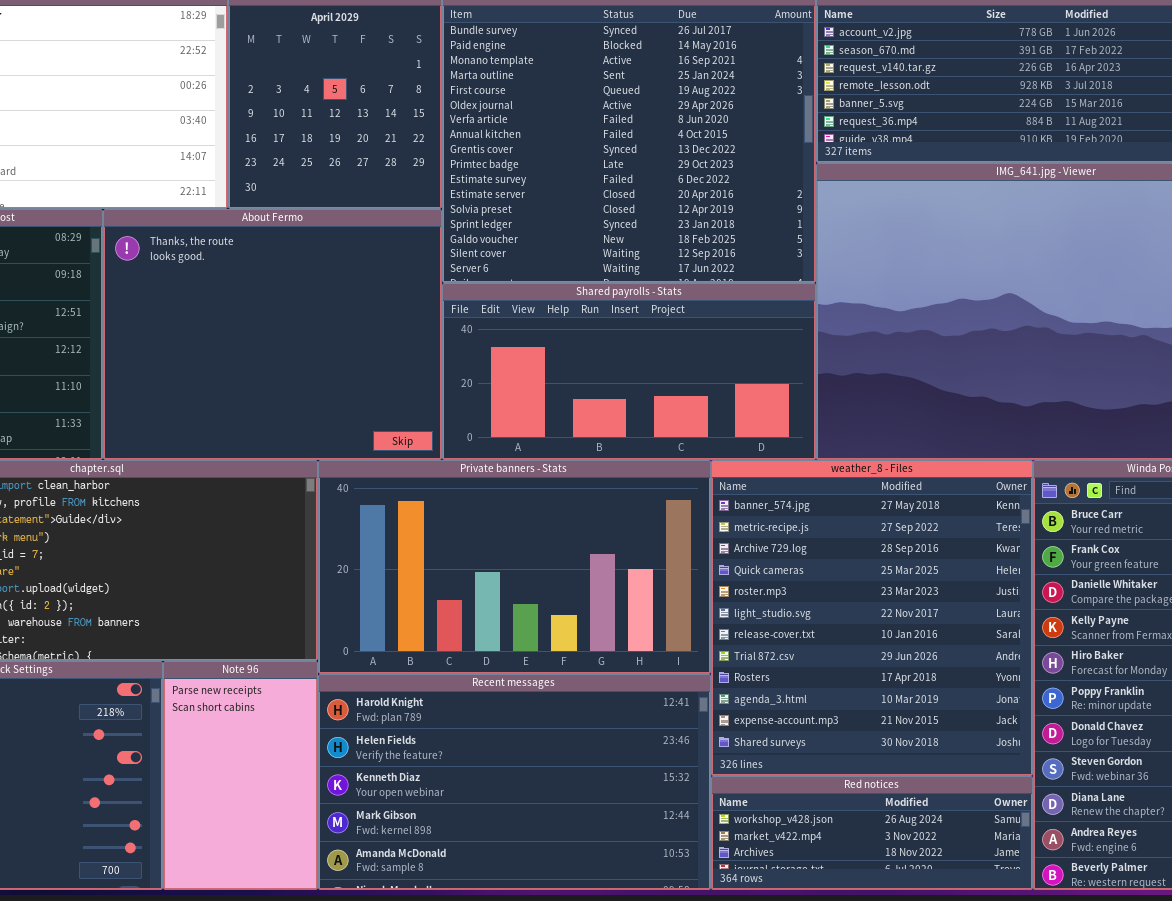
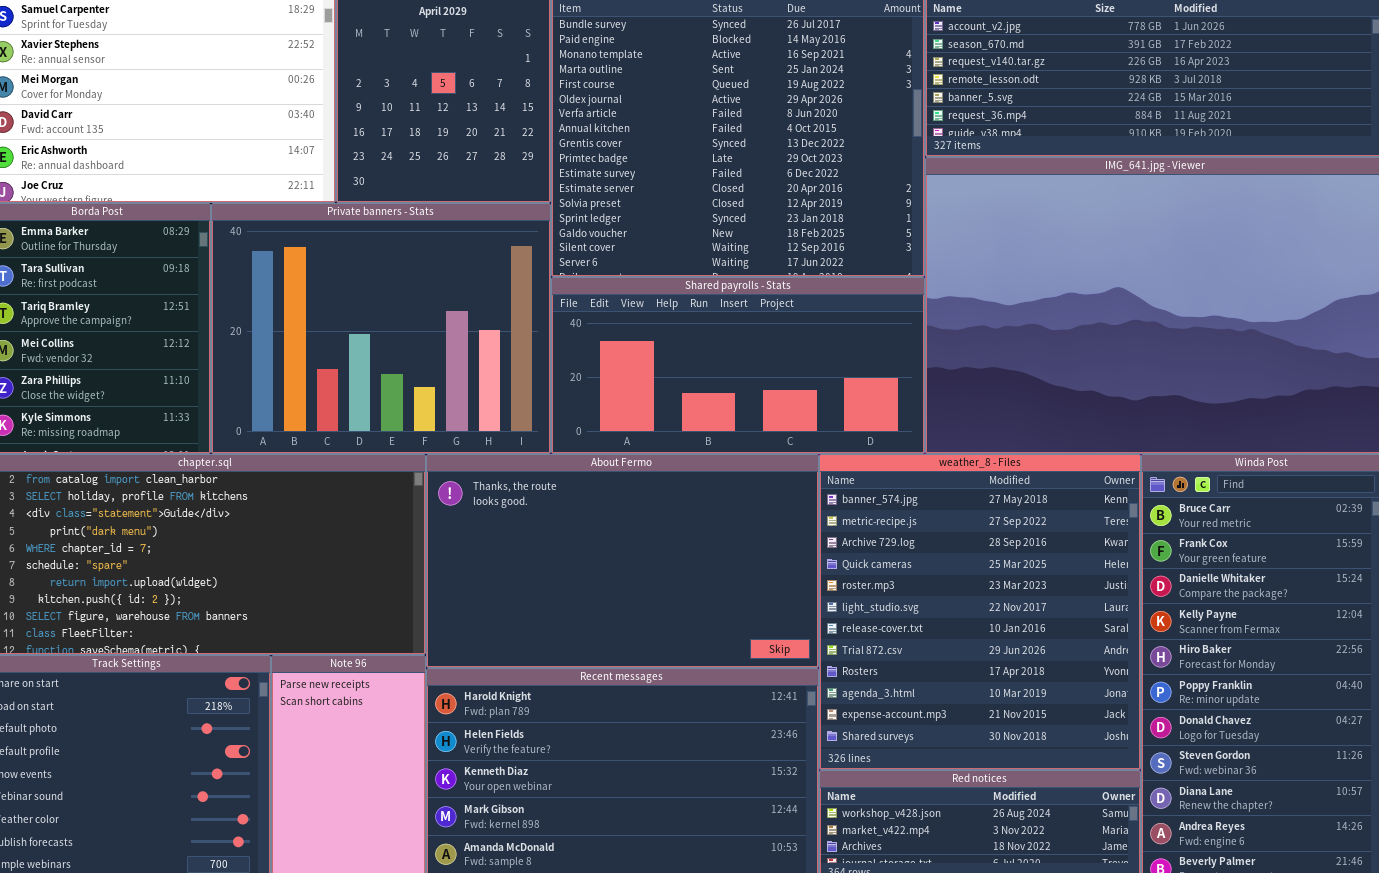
About Fermo: [103,209,442,460] -> [426,454,819,668], moved, resized
Private banners - Stats: [318,460,711,674] -> [211,203,551,454], moved, resized

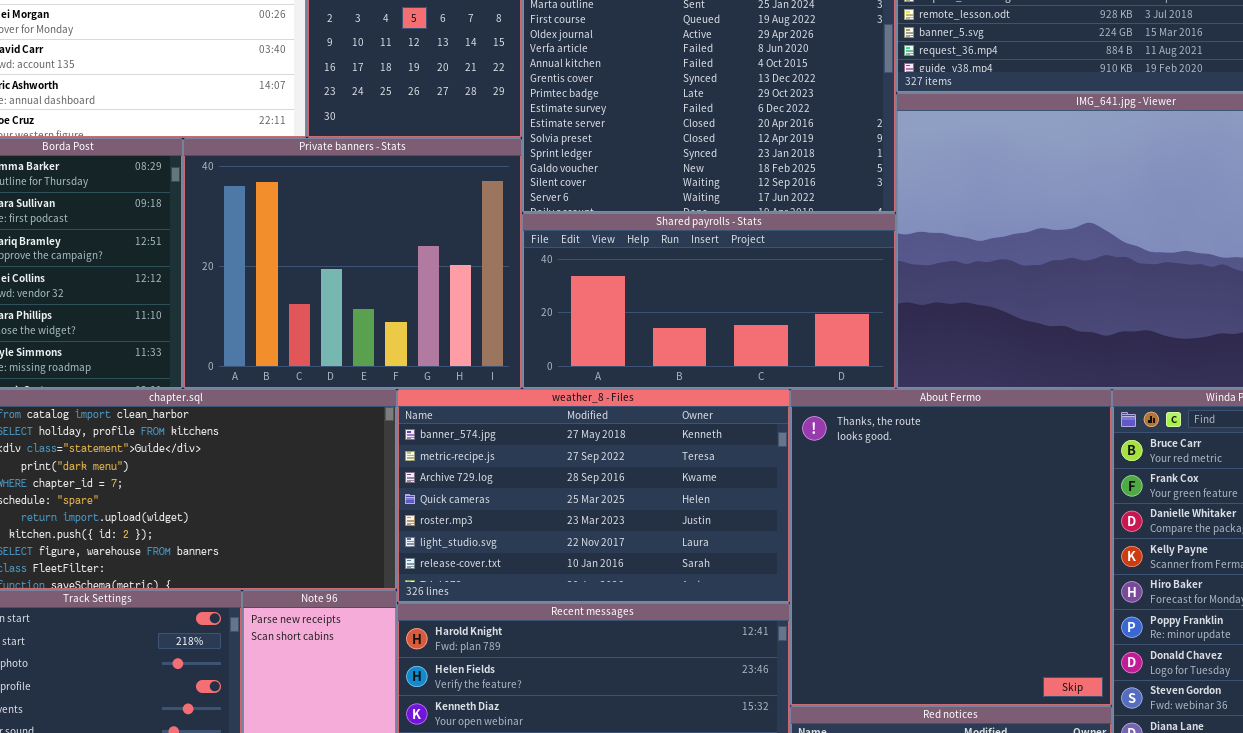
About Fermo: [426,454,819,668] -> [790,389,1112,706], moved, resized
weather_8 - Files: [819,454,1141,770] -> [397,389,790,603], moved, resized

